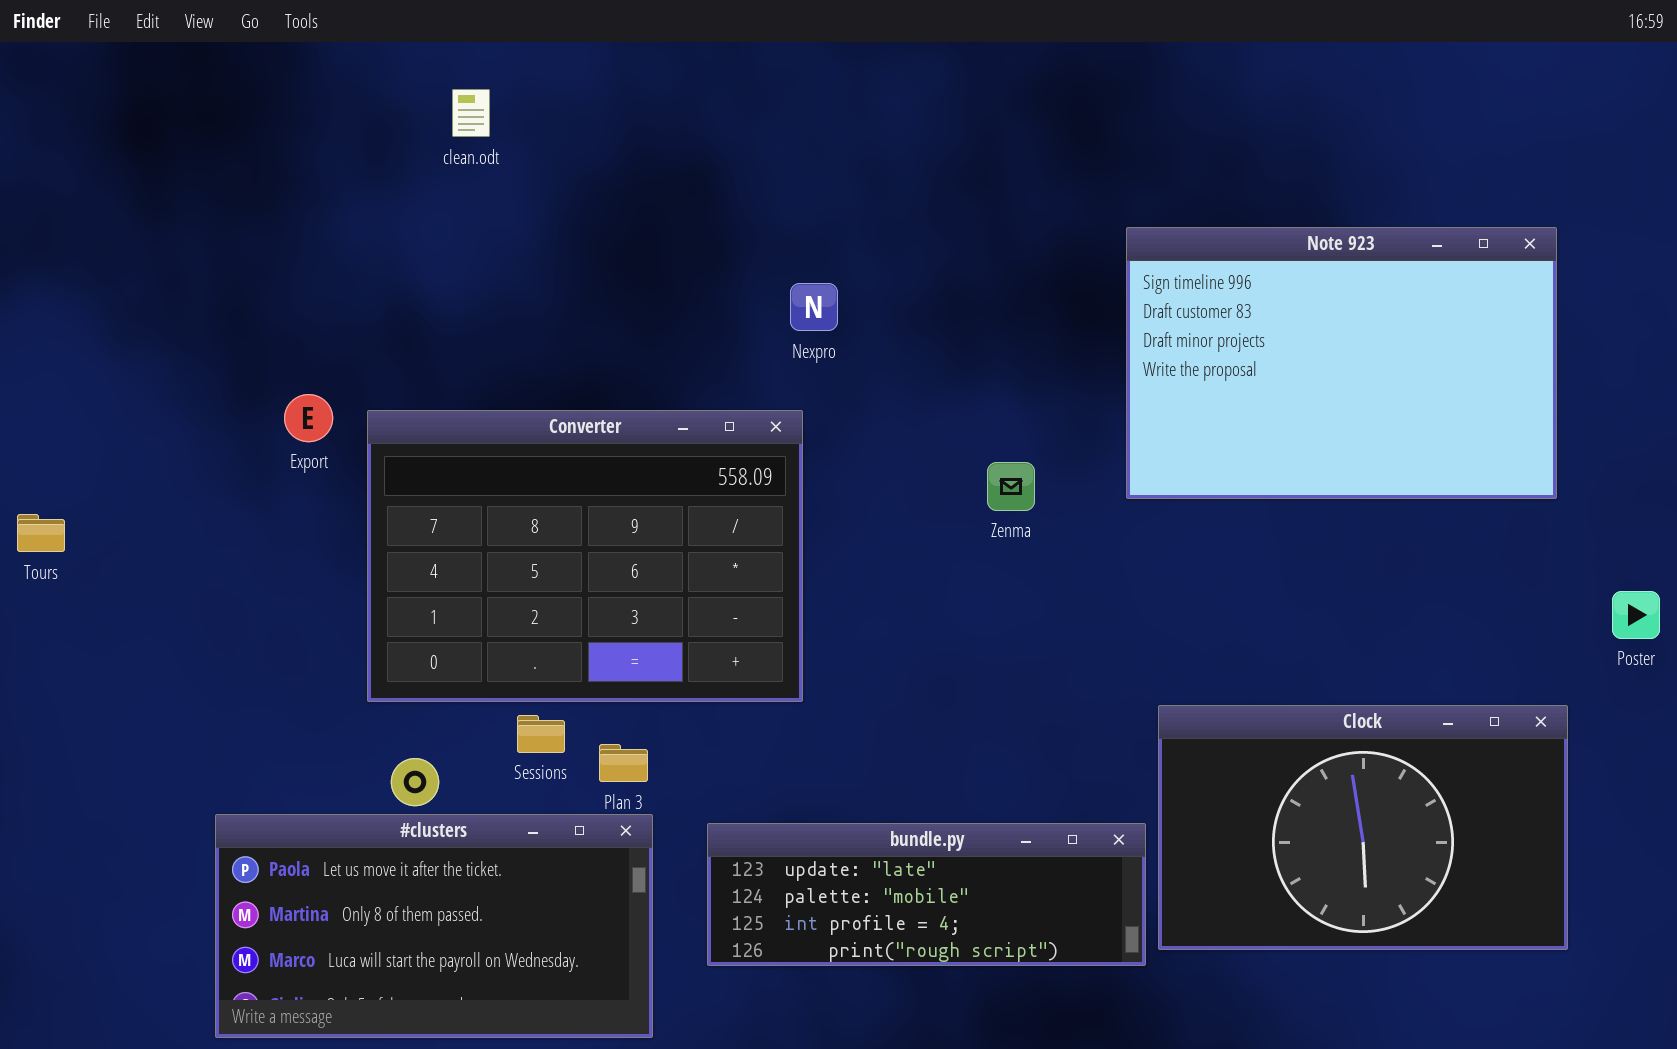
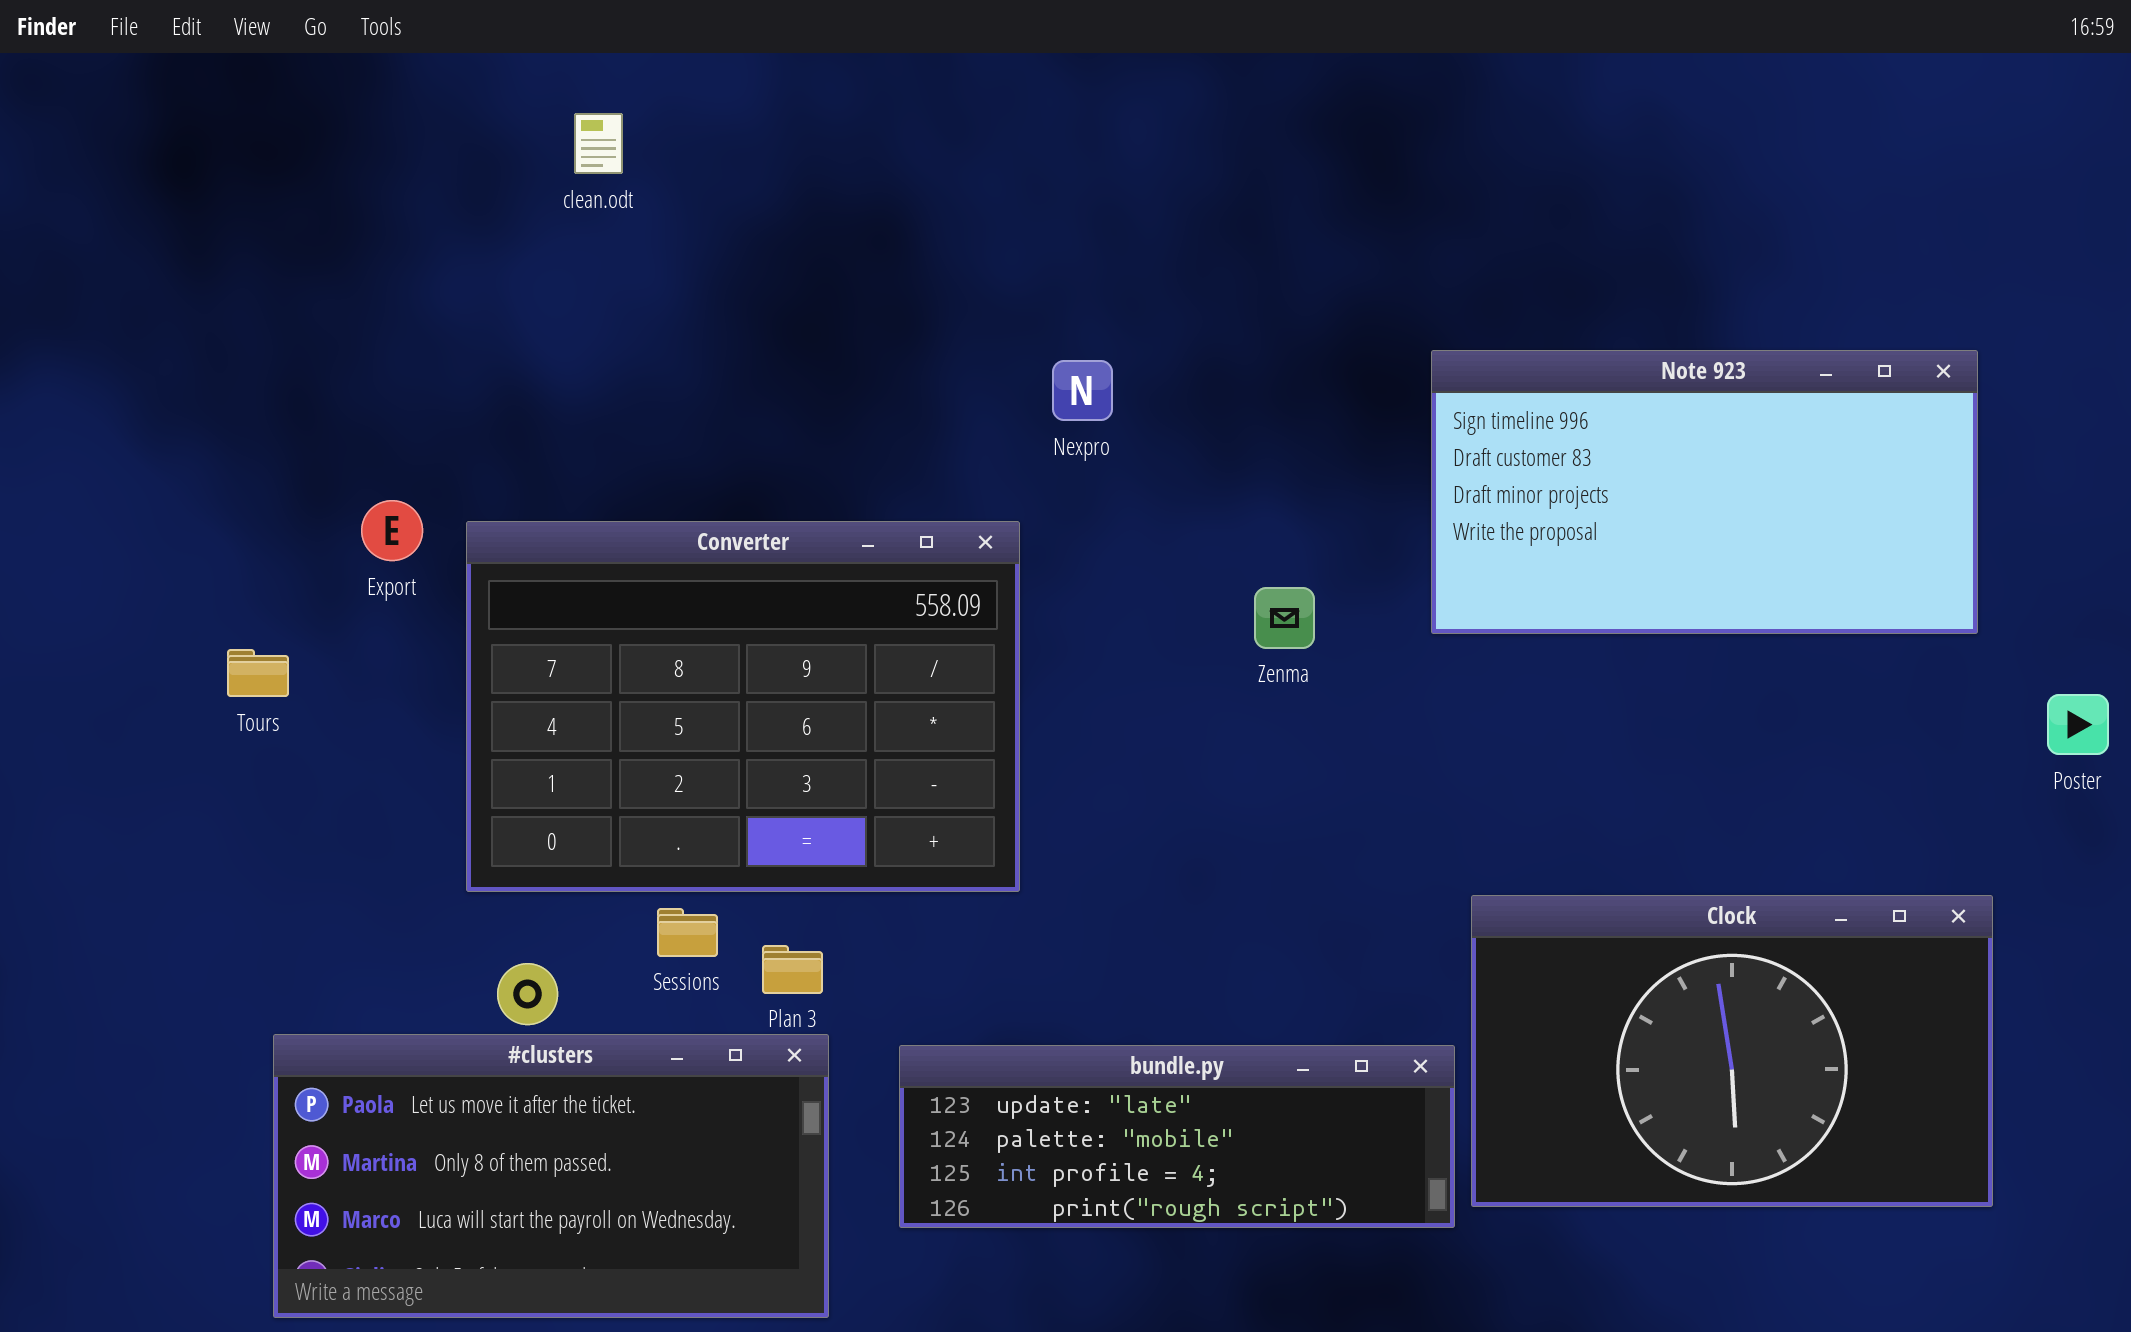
Note 923: [1126,227,1557,499] -> [1431,350,1978,634], resized
Nexpro: [790,283,838,331] -> [1052,360,1113,421], moved
Tours: [17,514,65,552] -> [227,649,289,697], moved
Poster: [1612,591,1660,639] -> [2047,694,2109,755], moved

